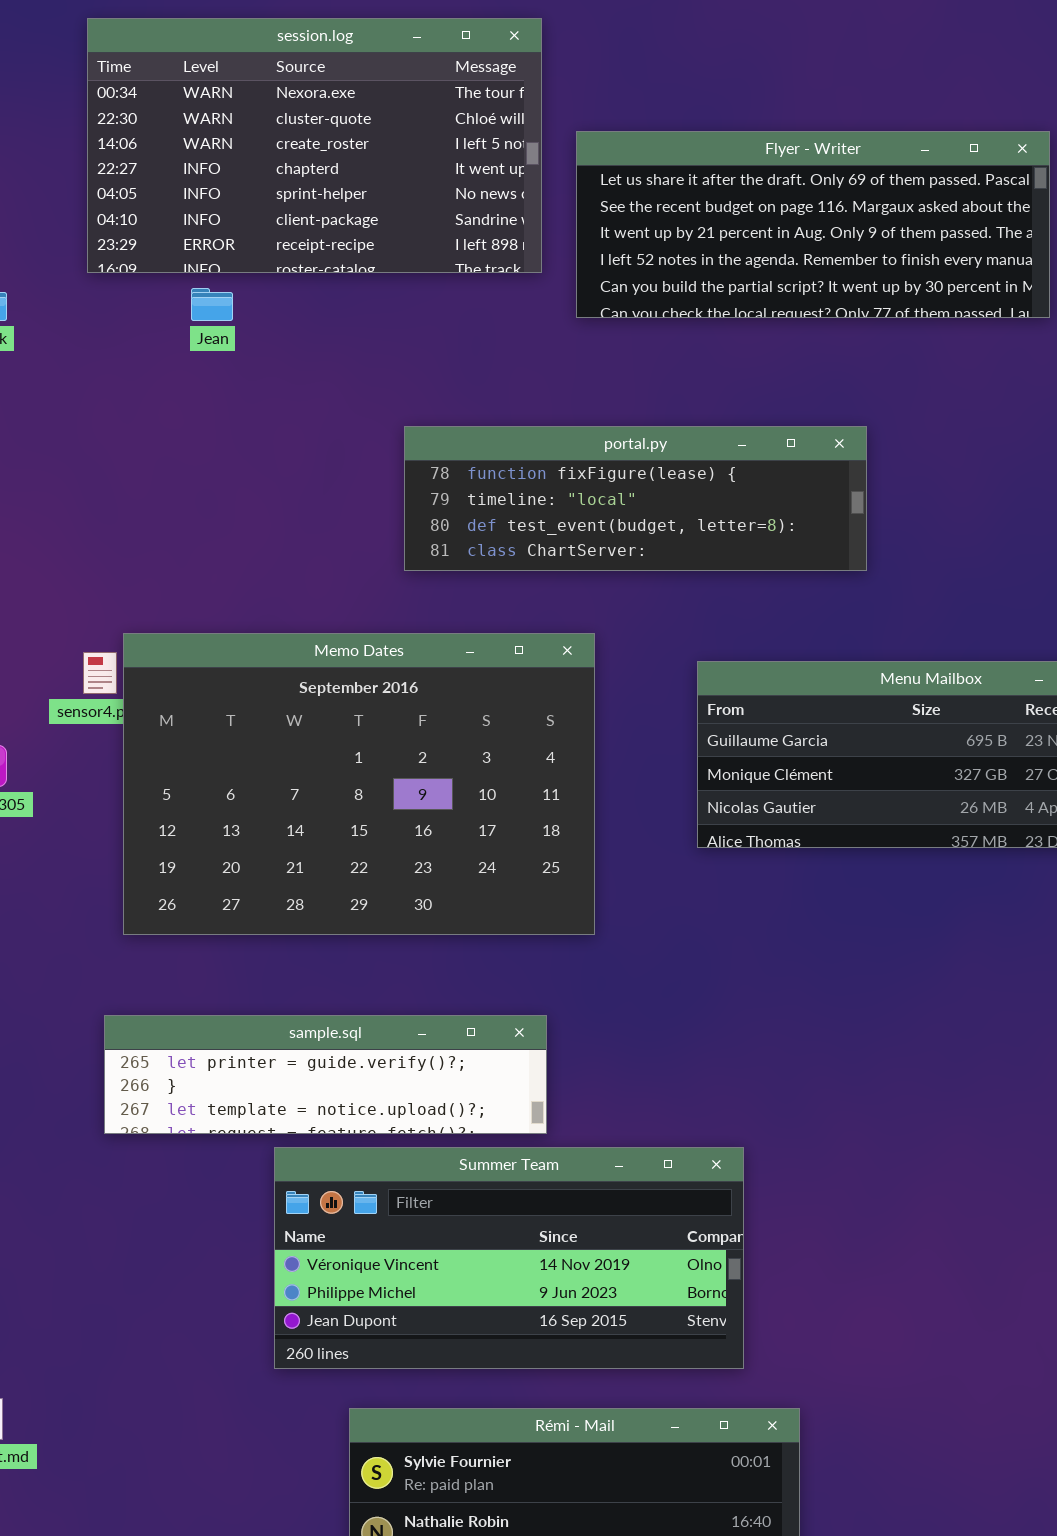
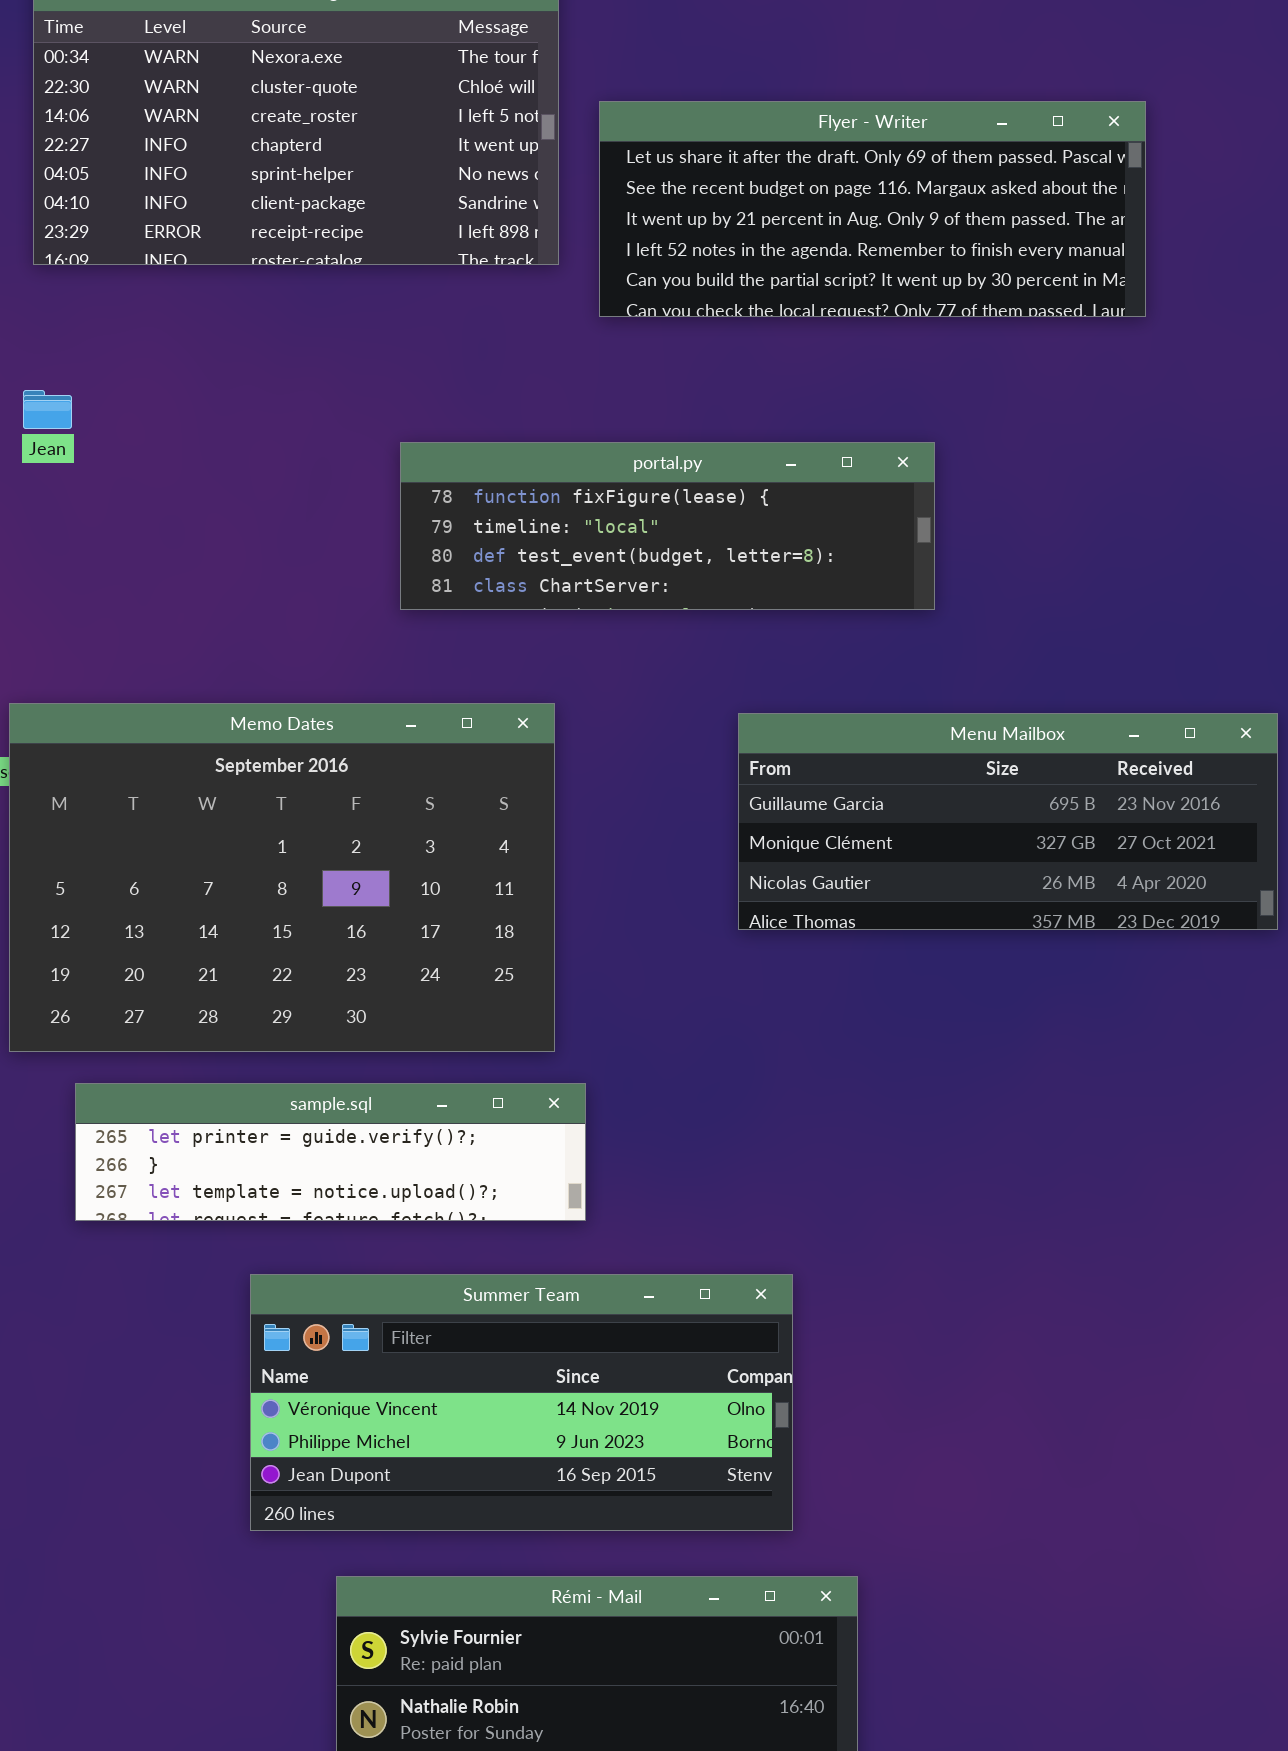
Jean: [191,288,233,321] -> [23,390,72,429], moved
Memo Dates: [123,633,595,935] -> [9,703,555,1052], moved
sample.sql: [104,1015,547,1134] -> [75,1083,586,1221], moved

